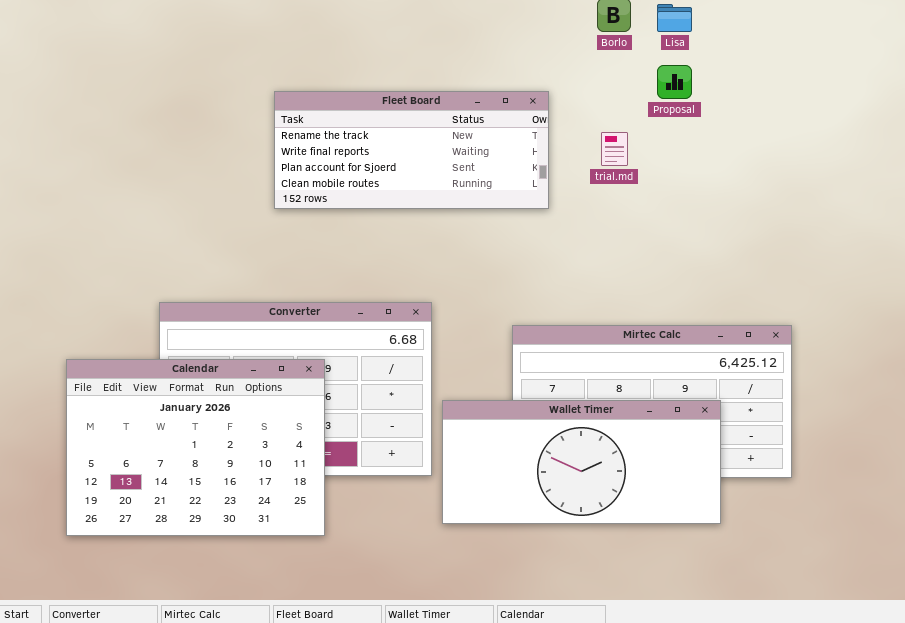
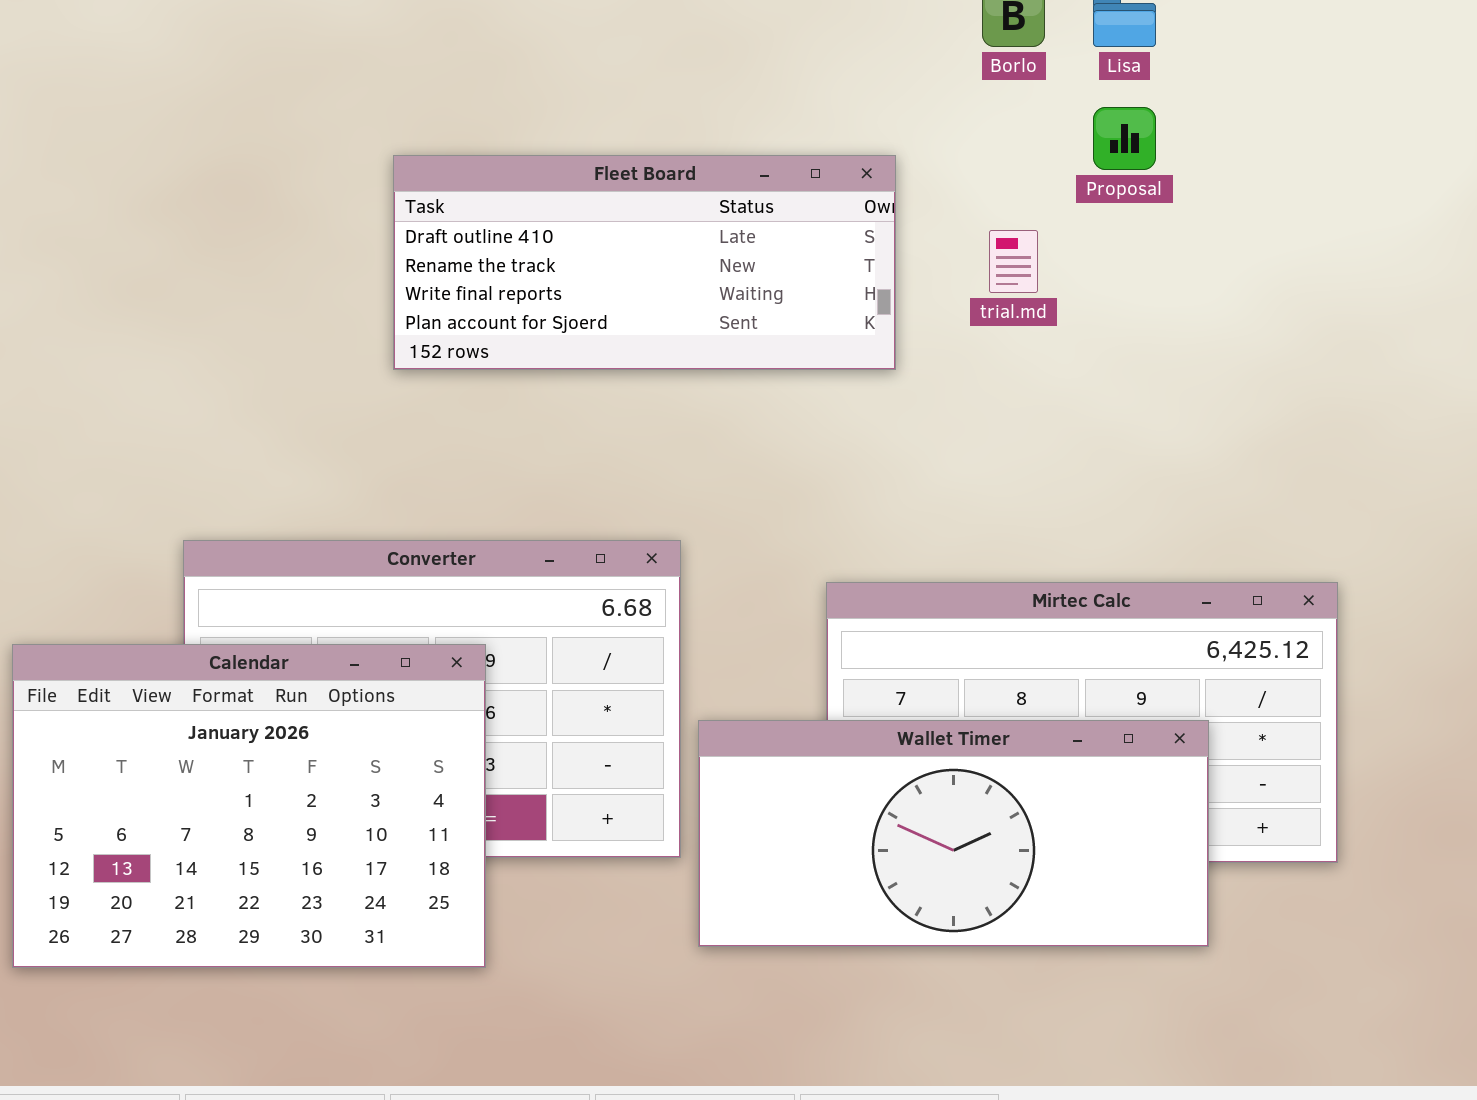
Fleet Board: [274,91,549,209] -> [393,155,896,370], scrolled up 1 row

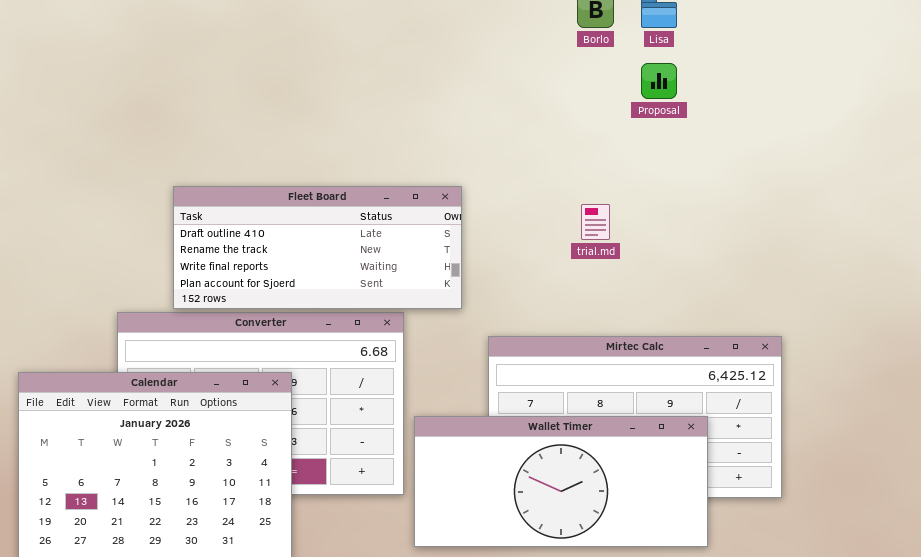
Fleet Board: [393,155,896,370] -> [173,186,462,309], moved
trial.md: [989,230,1038,293] -> [581,204,610,240], moved

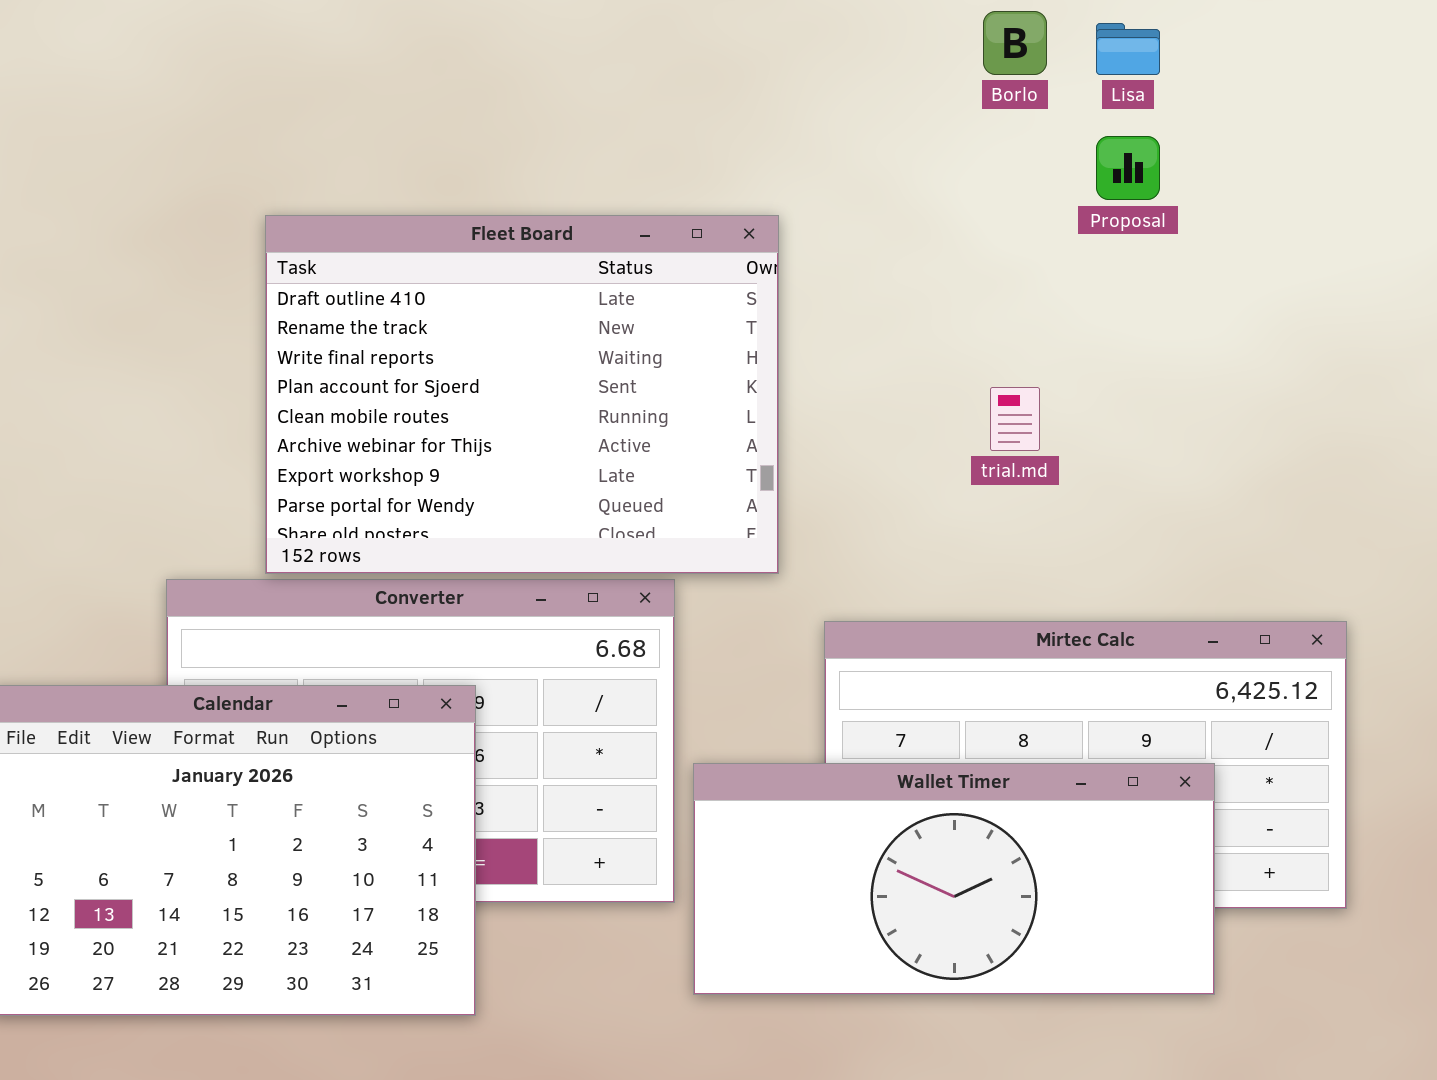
Fleet Board: [173,186,462,309] -> [265,215,779,574], resized

